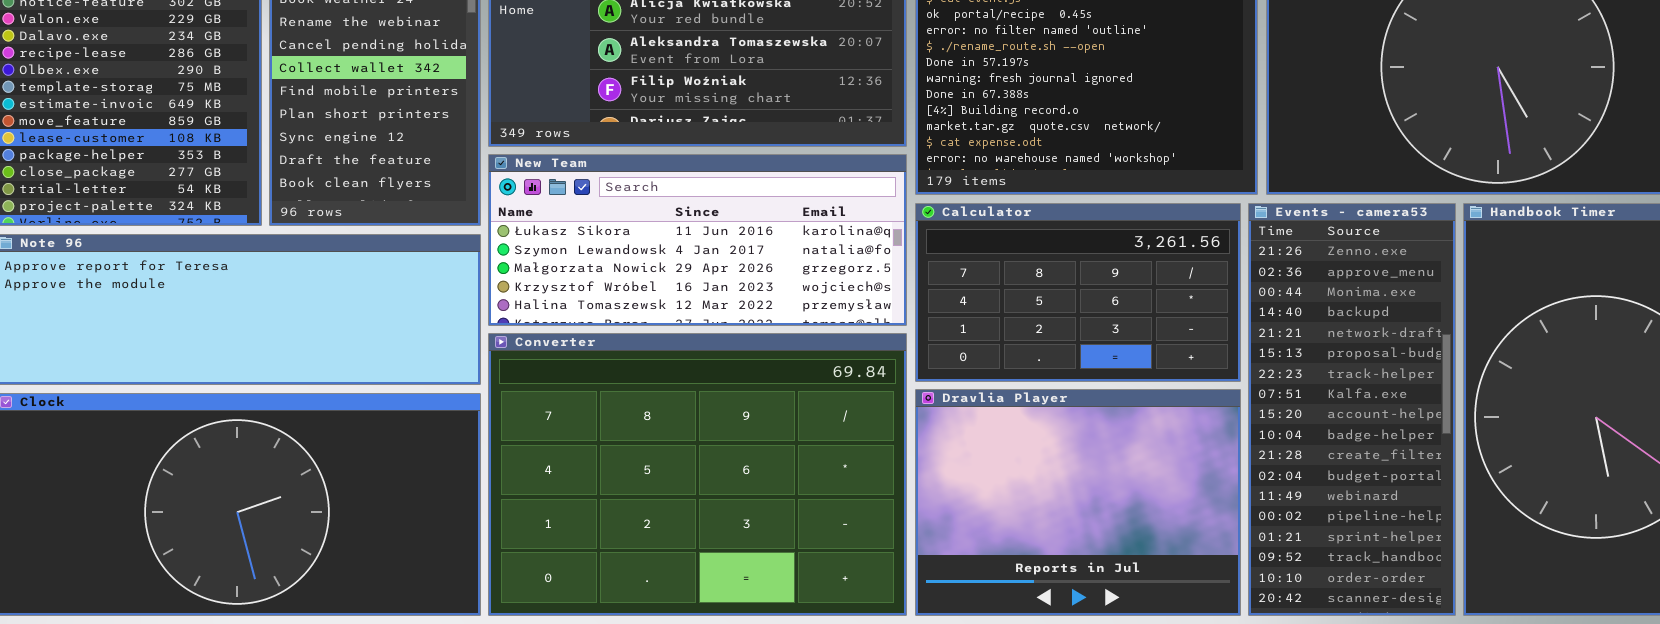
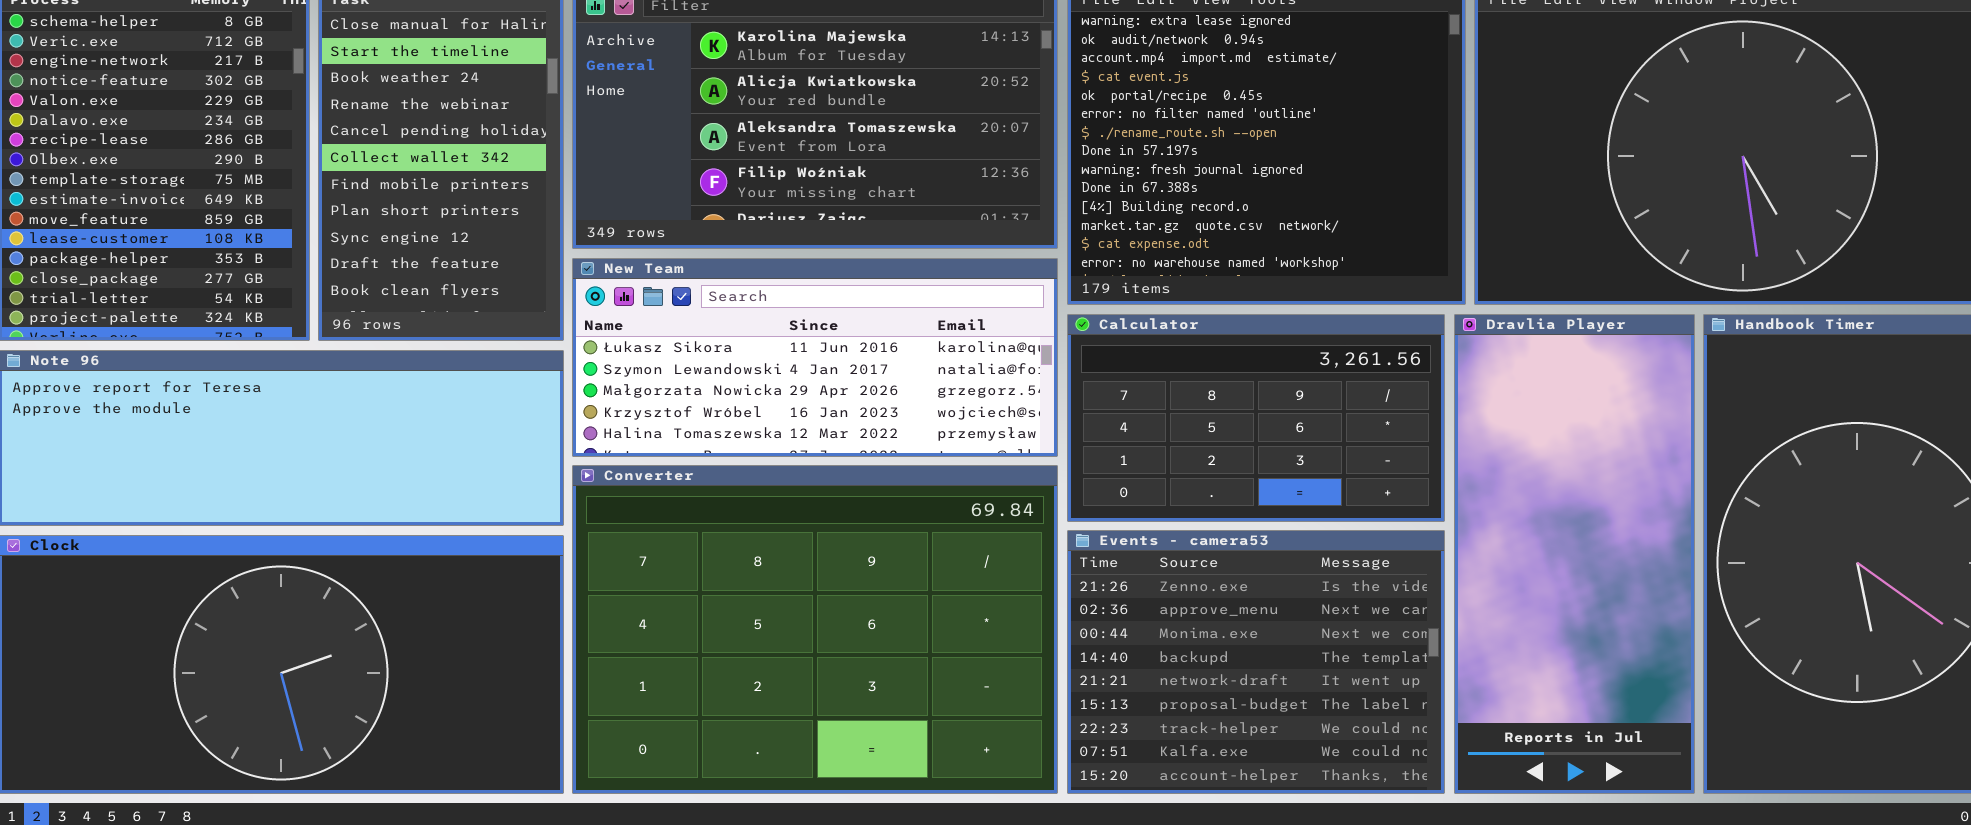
Events - camera53: [1248,203,1456,616] -> [1067,530,1445,794], moved, resized
Dravlia Player: [915,389,1241,616] -> [1454,314,1695,794], moved, resized

